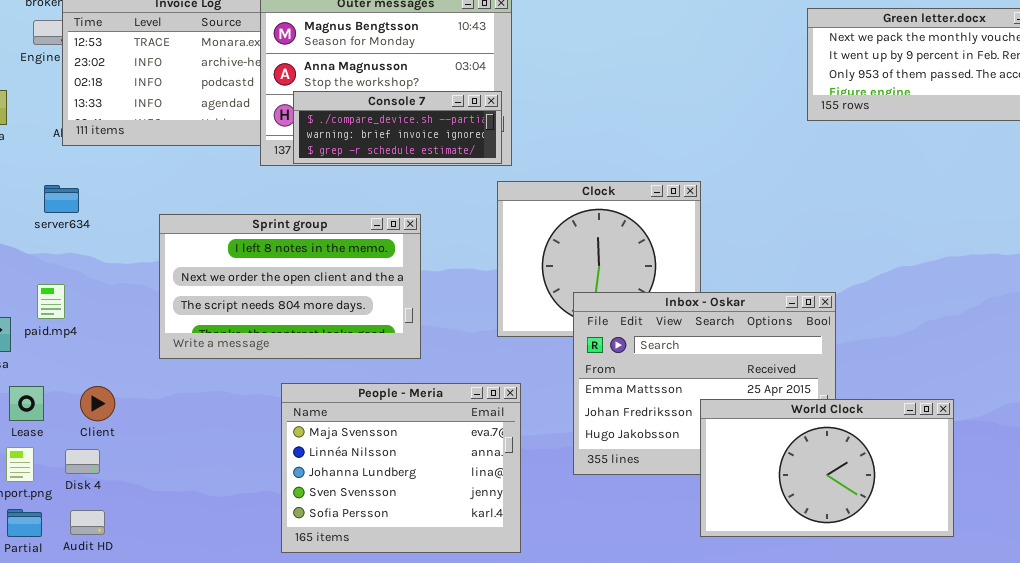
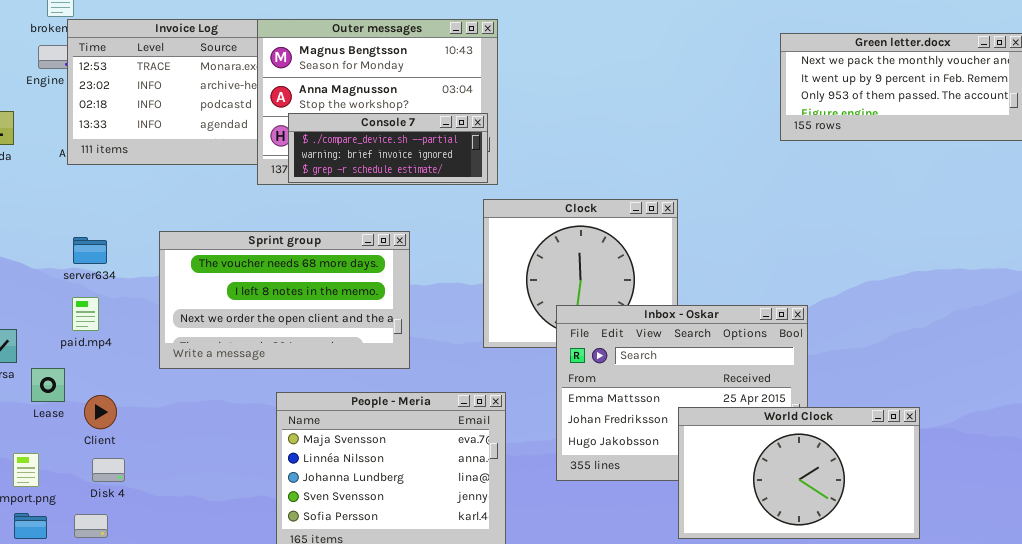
server634: [44,185,79,213] -> [73,237,107,264], moved
Sprint group: [159,214,421,359] -> [159,231,410,369], scrolled up 1 row
paid.mp4: [37,284,65,319] -> [72,297,99,331], moved
Lease: [9,386,44,421] -> [31,368,65,402], moved
Disk 4: [65,449,100,474] -> [92,458,125,482], moved

